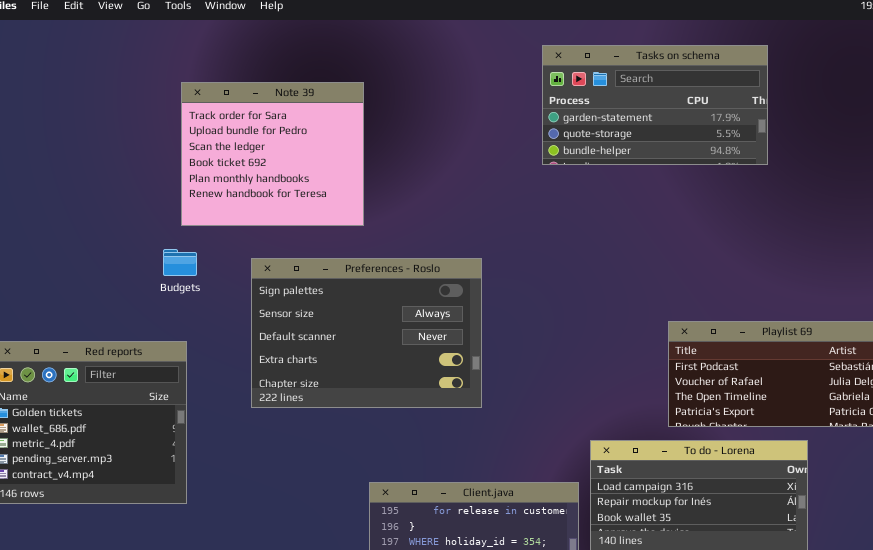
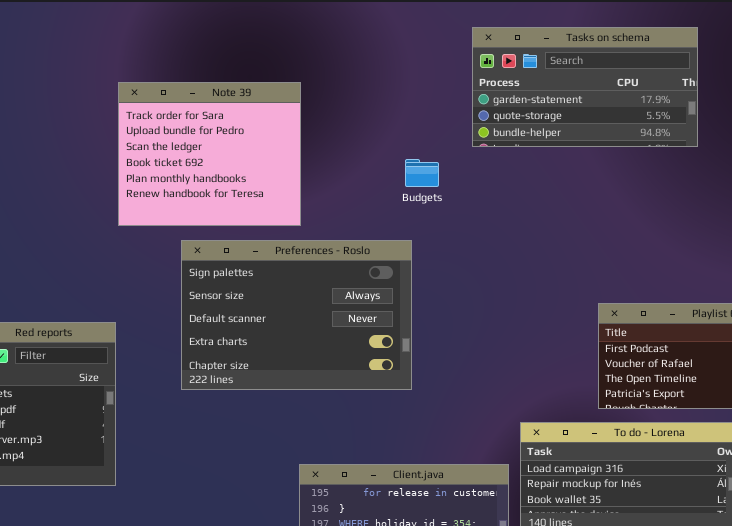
Note 39: [181,82,364,226] -> [118,82,301,226], moved
Budgets: [163,249,197,276] -> [405,159,439,187], moved

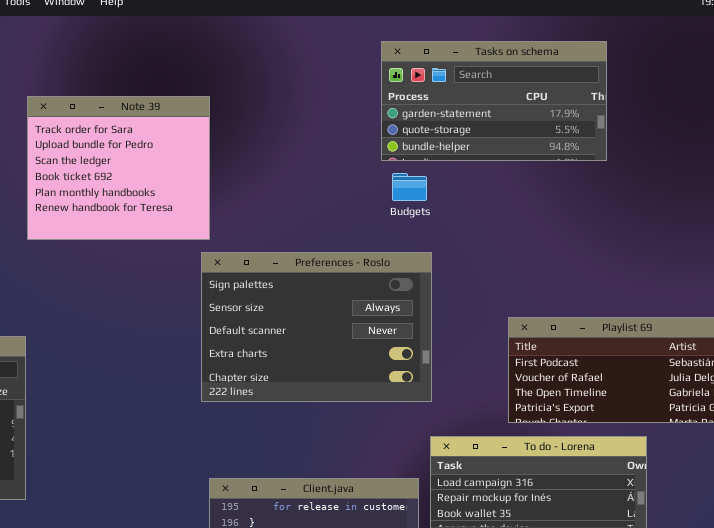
Budgets: [405,159,439,187] -> [392,173,427,201], moved
Preferences - Roslo: [181,240,412,390] -> [201,252,432,402], moved

